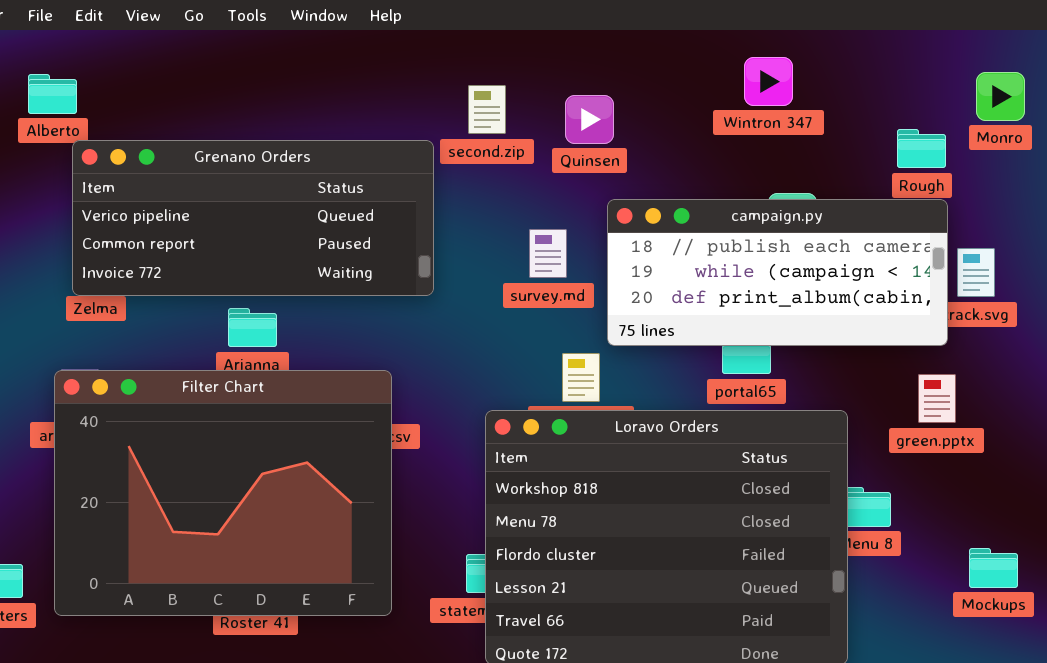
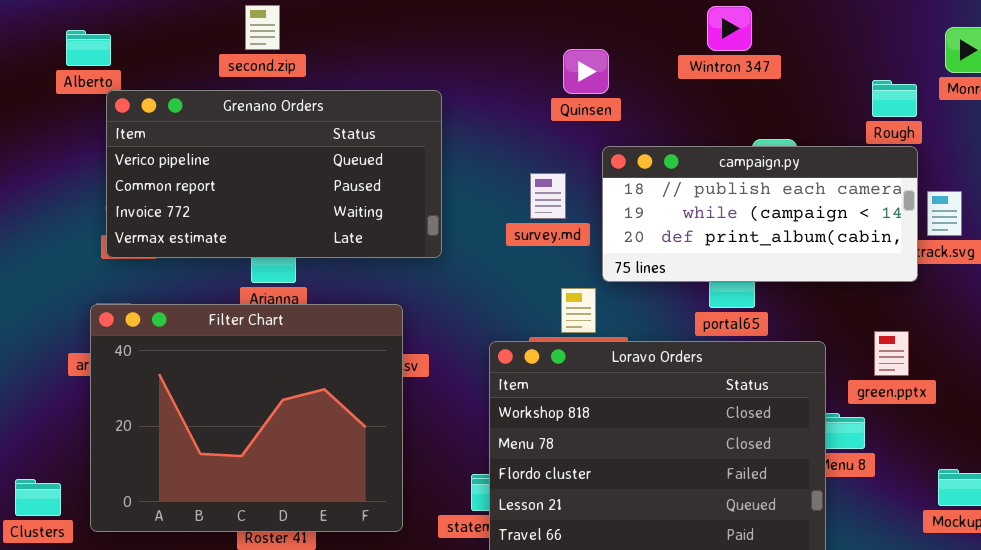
Wintron 347: [744,57,793,106] -> [707,6,752,51], moved
second.zip: [468,85,506,134] -> [245,5,280,50], moved
Grenano Orders: [72,140,434,296] -> [106,90,442,258], resized
green.pptx: [918,374,956,423] -> [874,331,909,376], moved

